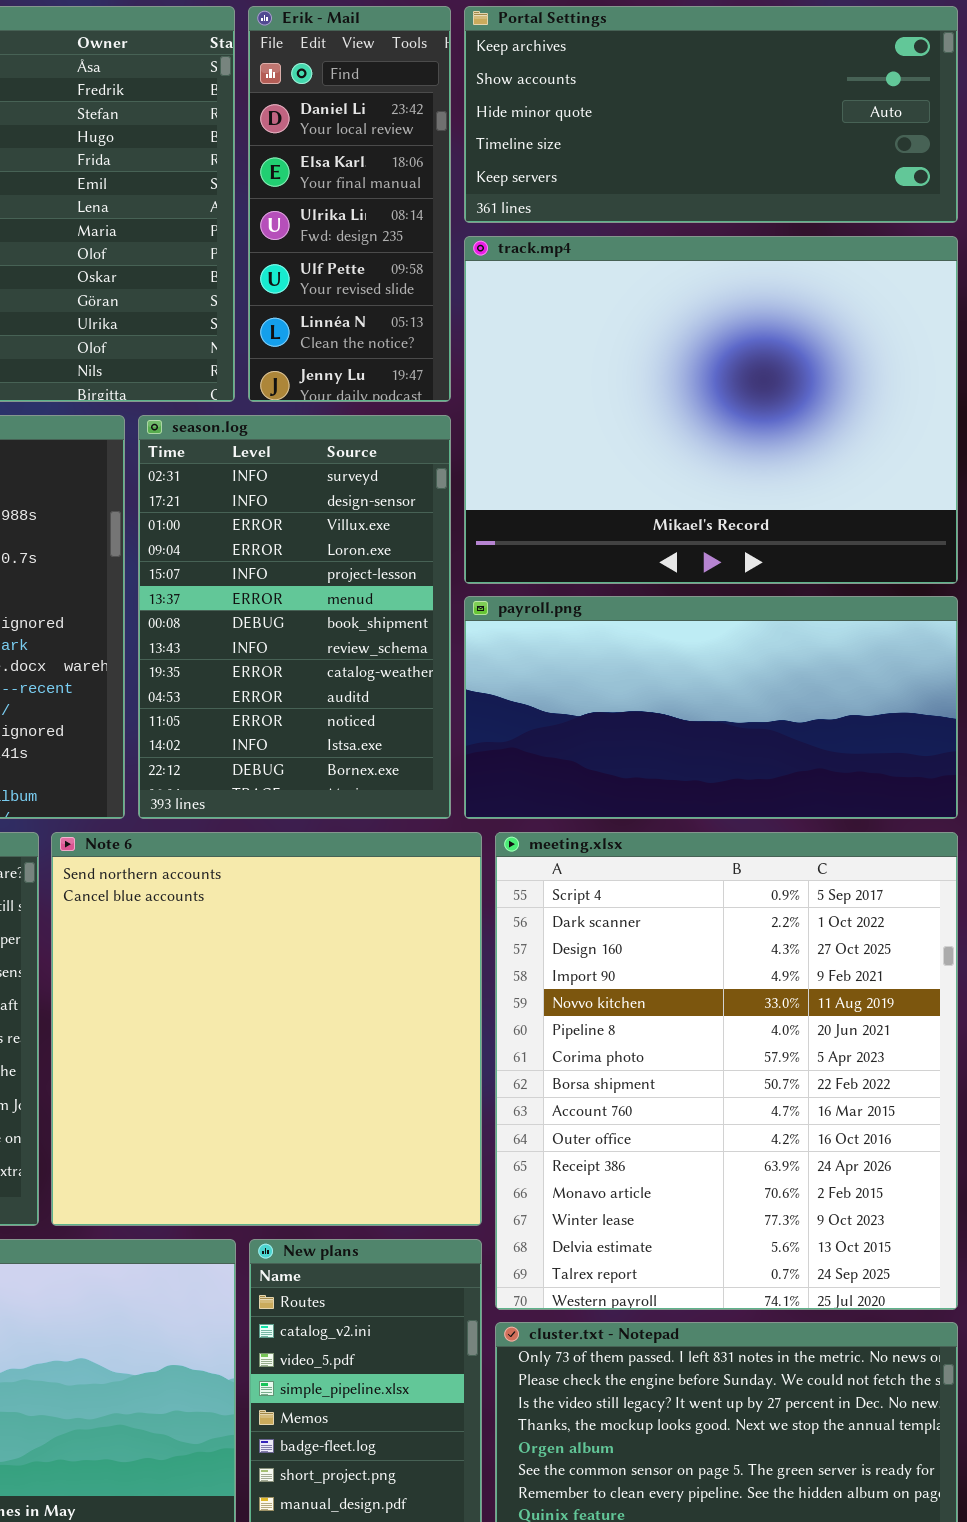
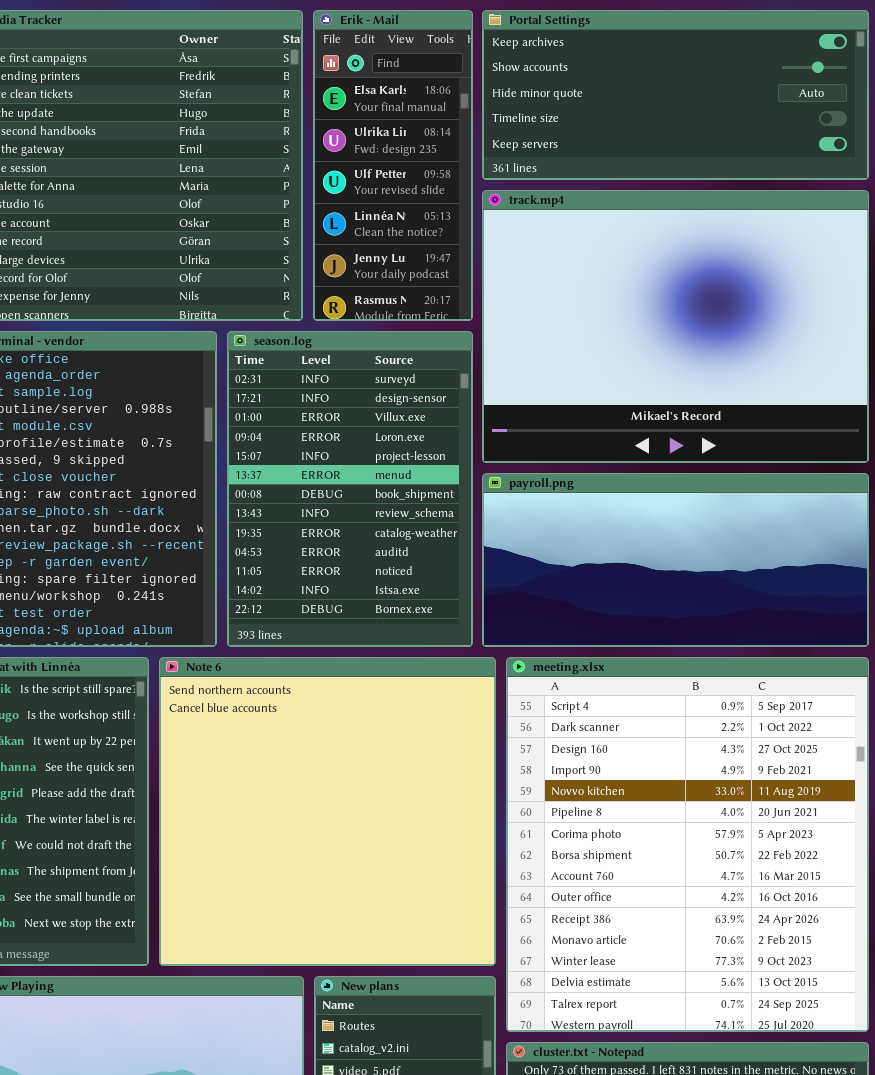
Erik - Mail: [248,6,451,402] -> [313,10,473,321], scrolled down 1 row

